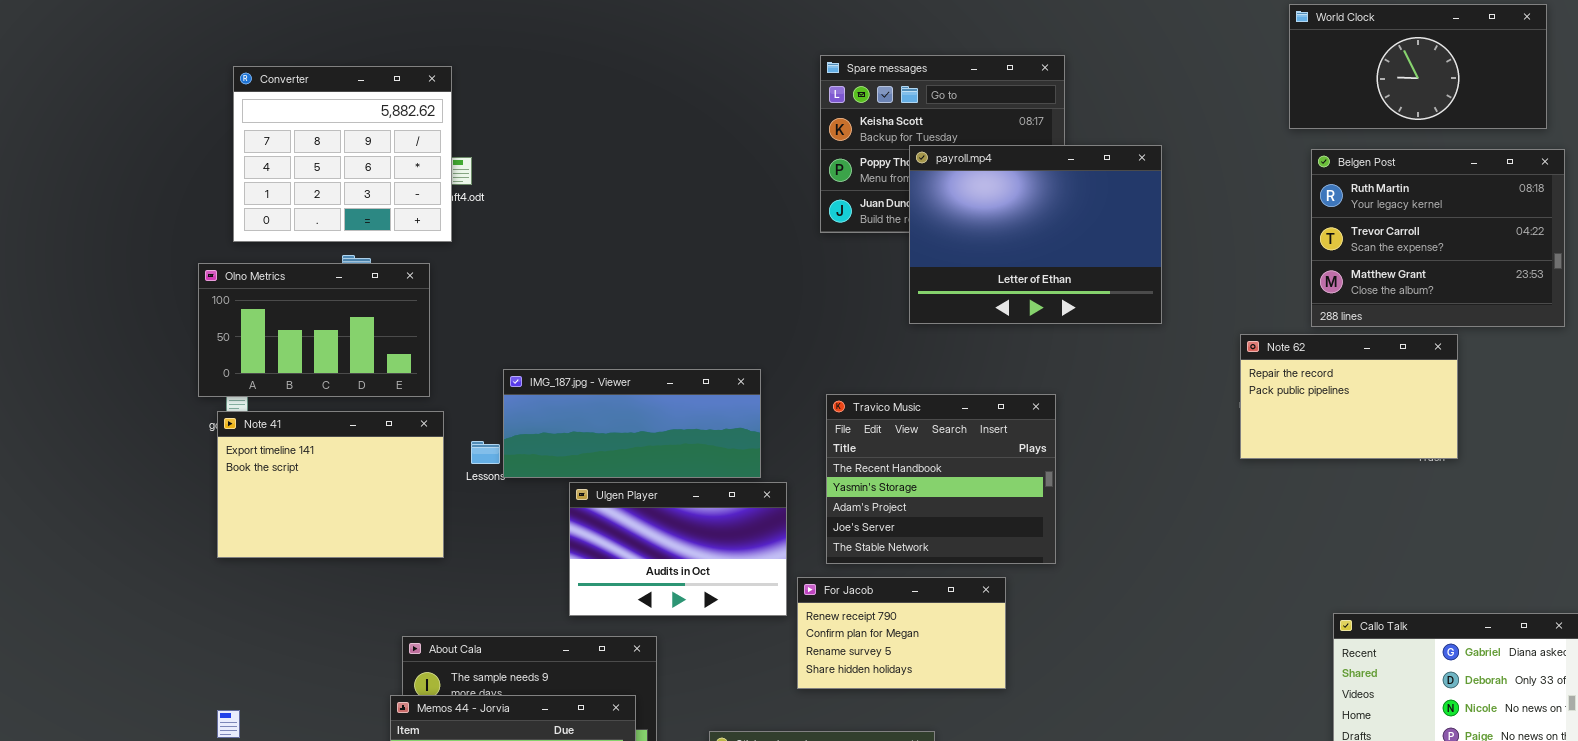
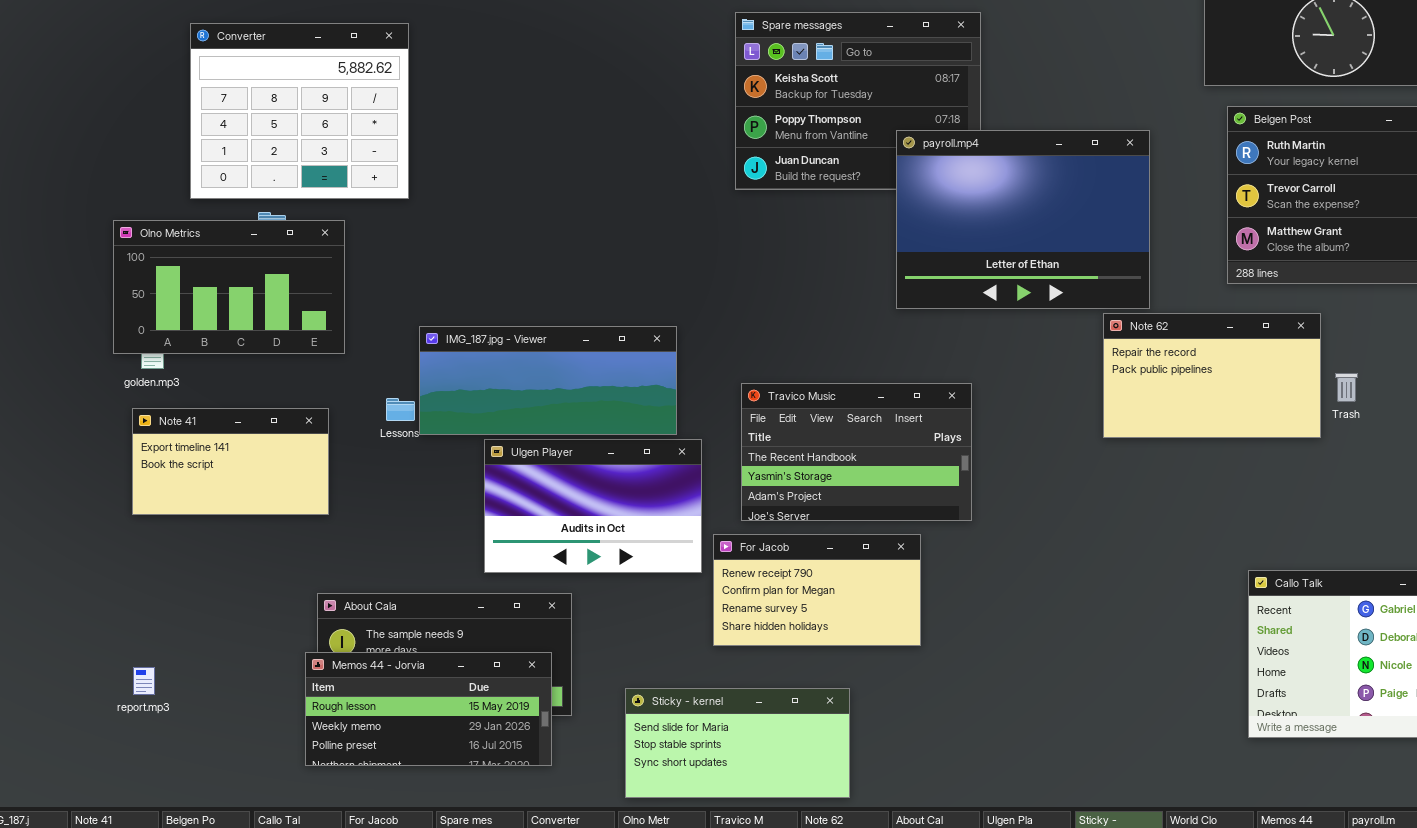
Converter: [233,66,452,242] -> [190,23,409,199], moved
payroll.mp4: [909,145,1162,324] -> [896,130,1150,309], moved
Note 62: [1240,334,1458,459] -> [1103,313,1321,438], moved
Travico Music: [826,394,1056,564] -> [741,383,972,521], resized
Note 41: [217,411,444,558] -> [132,408,329,515], resized

